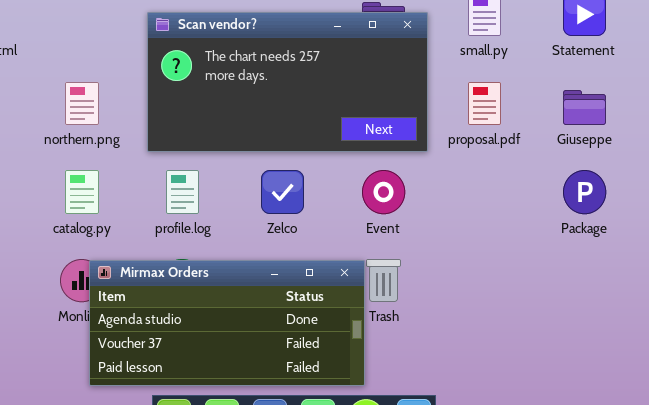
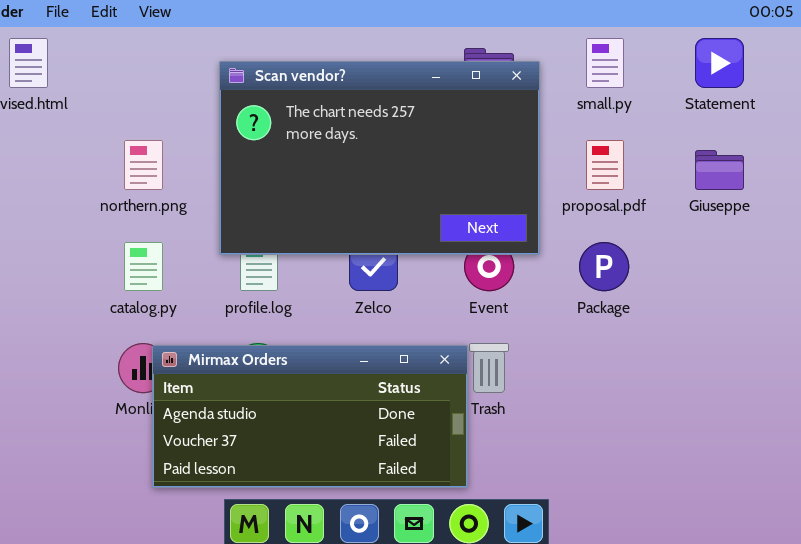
Scan vendor?: [147,12,428,152] -> [219,61,540,255], resized
Package: [563,170,606,214] -> [579,242,629,291], moved

